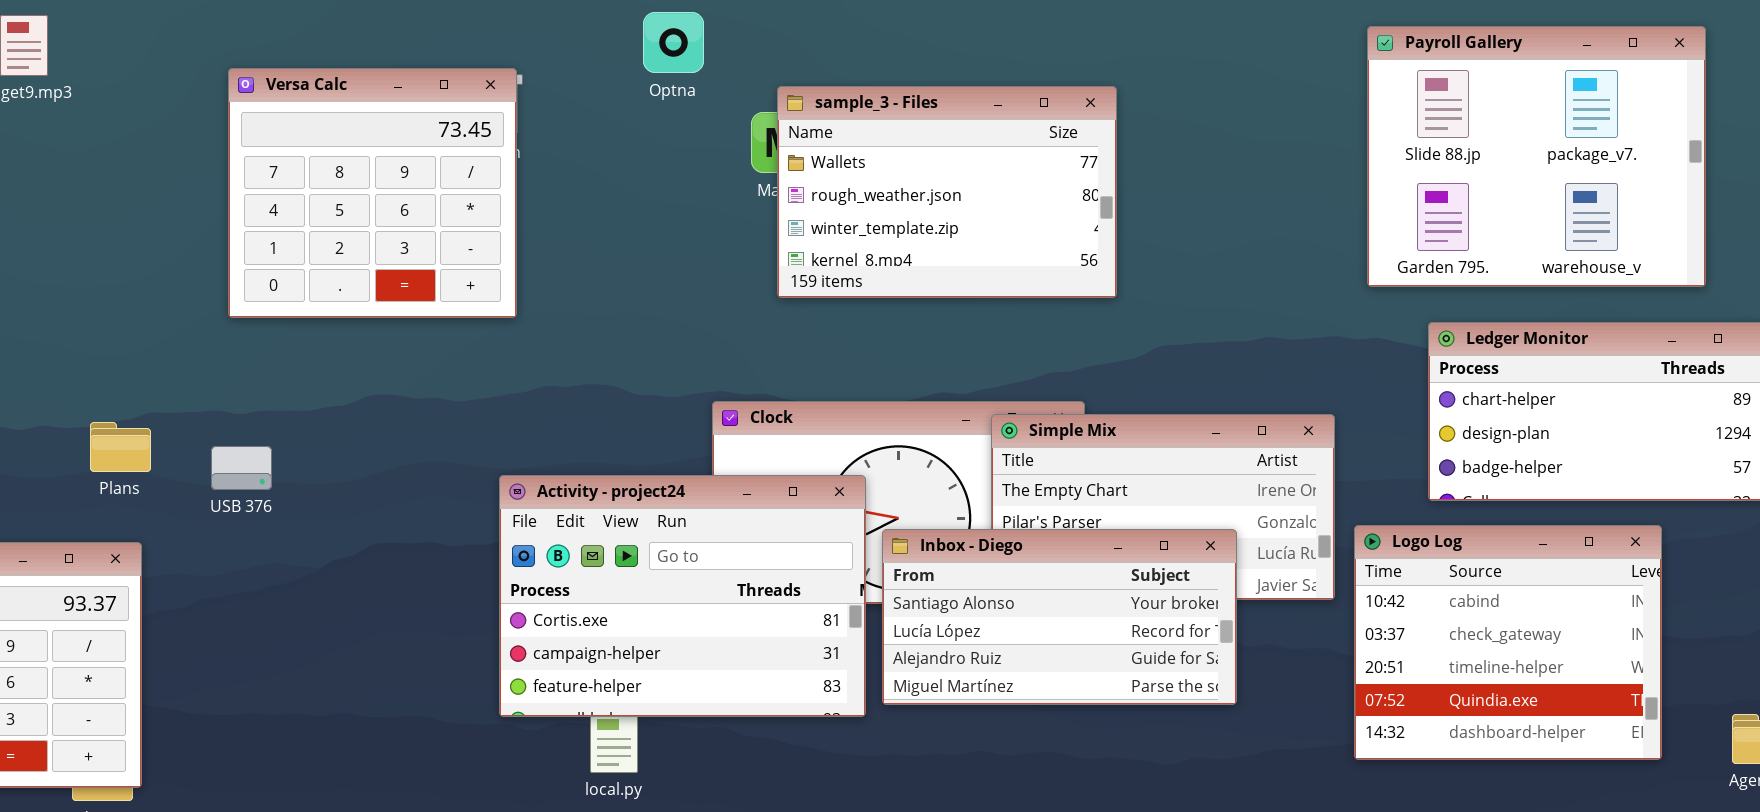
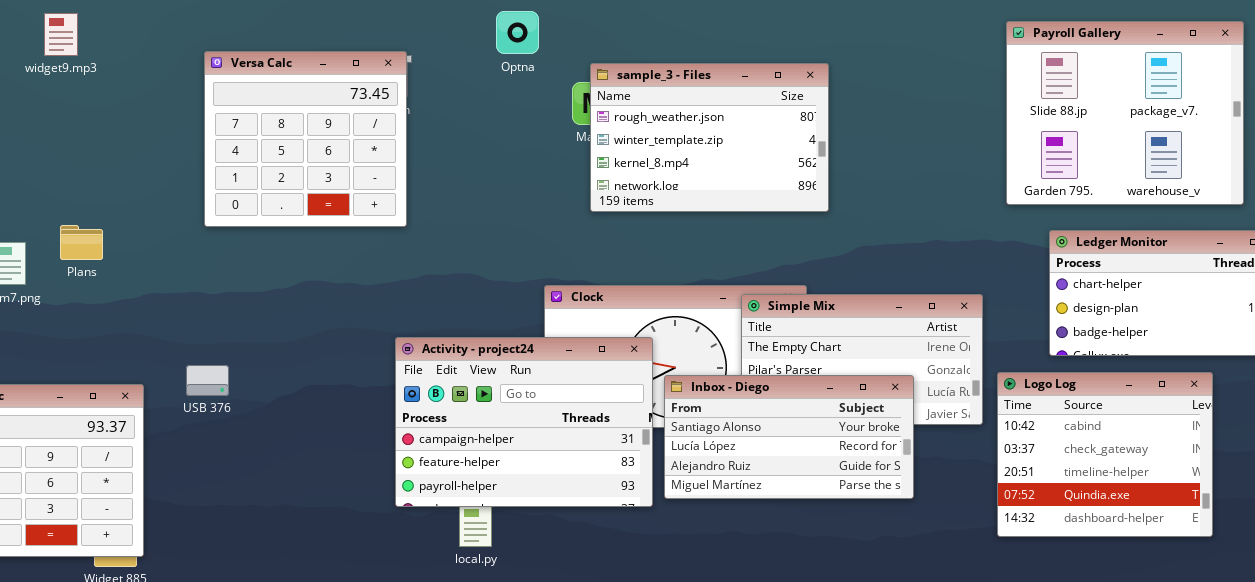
sample_3 - Files: [777,86,1117,298] -> [590,63,829,212], scrolled down 1 row
Plans: [90,422,151,472] -> [60,225,103,260], moved
USB 376: [211,446,272,490] -> [186,365,229,396], moved
Activity - project24: [499,475,866,717] -> [395,337,653,507], scrolled down 1 row

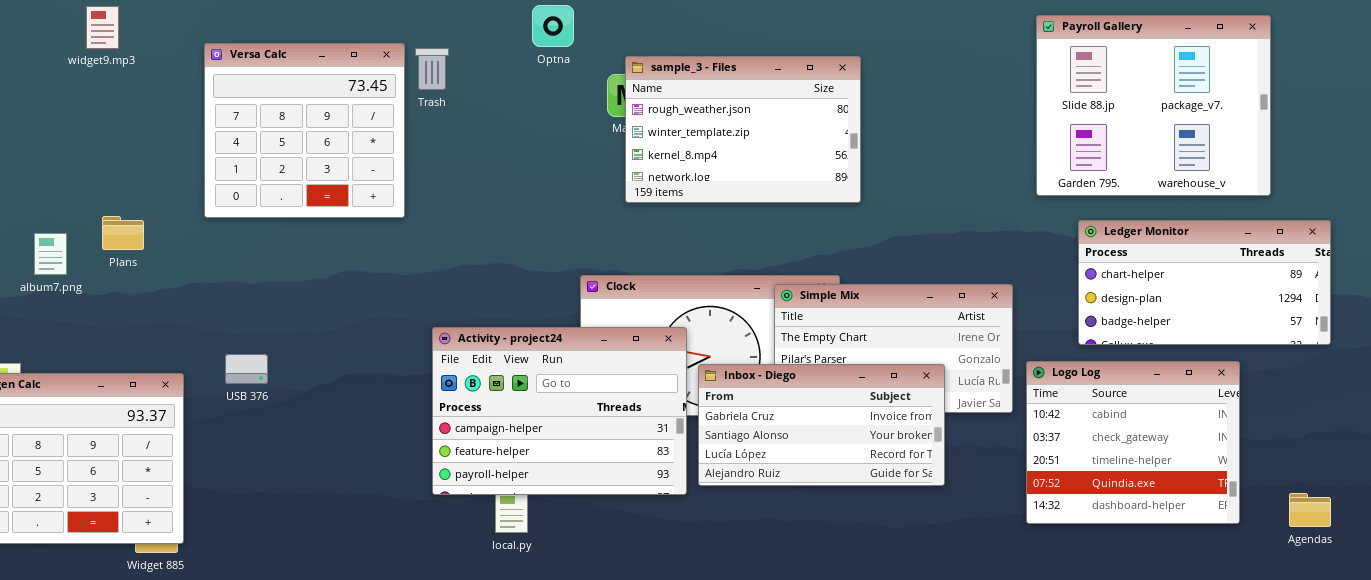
Versa Calc: [204,51,407,227] -> [204,43,405,218], moved
Inbox - Diego: [664,375,914,499] -> [698,364,945,486], scrolled up 1 row

